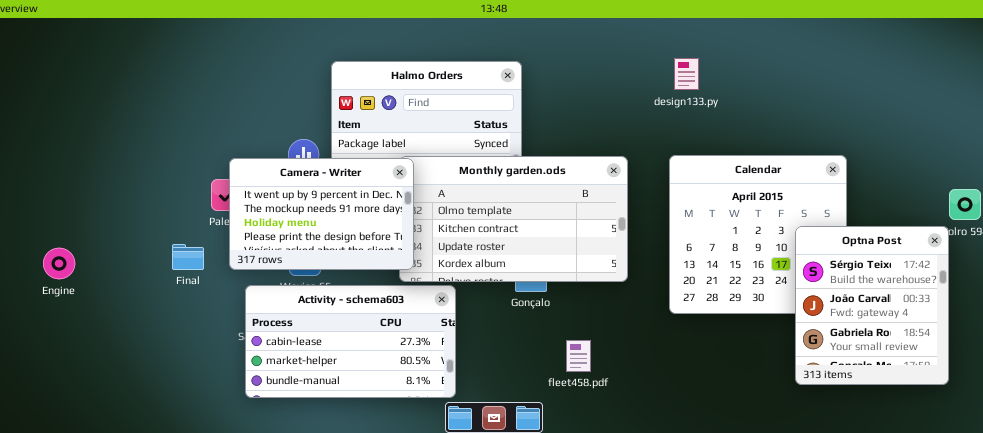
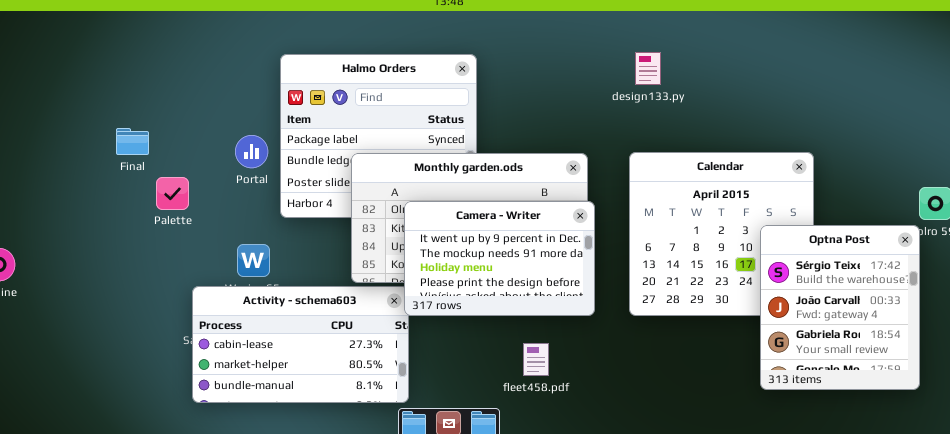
Camera - Writer: [229,158,414,270] -> [404,201,595,316], moved
Final: [172,244,204,270] -> [116,128,149,155], moved

